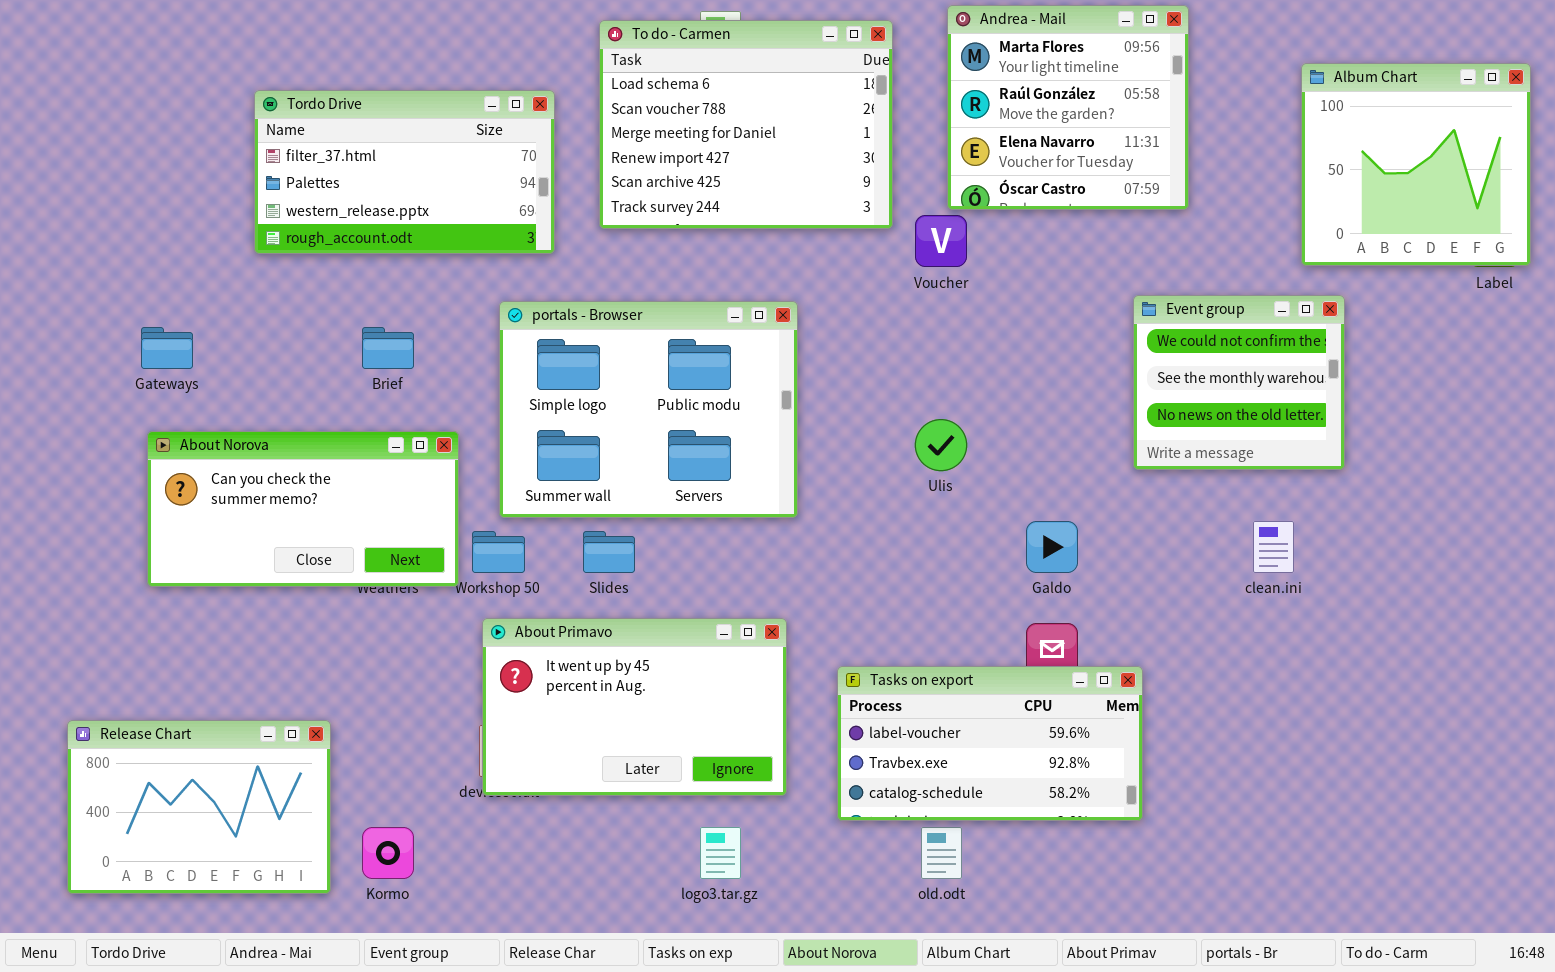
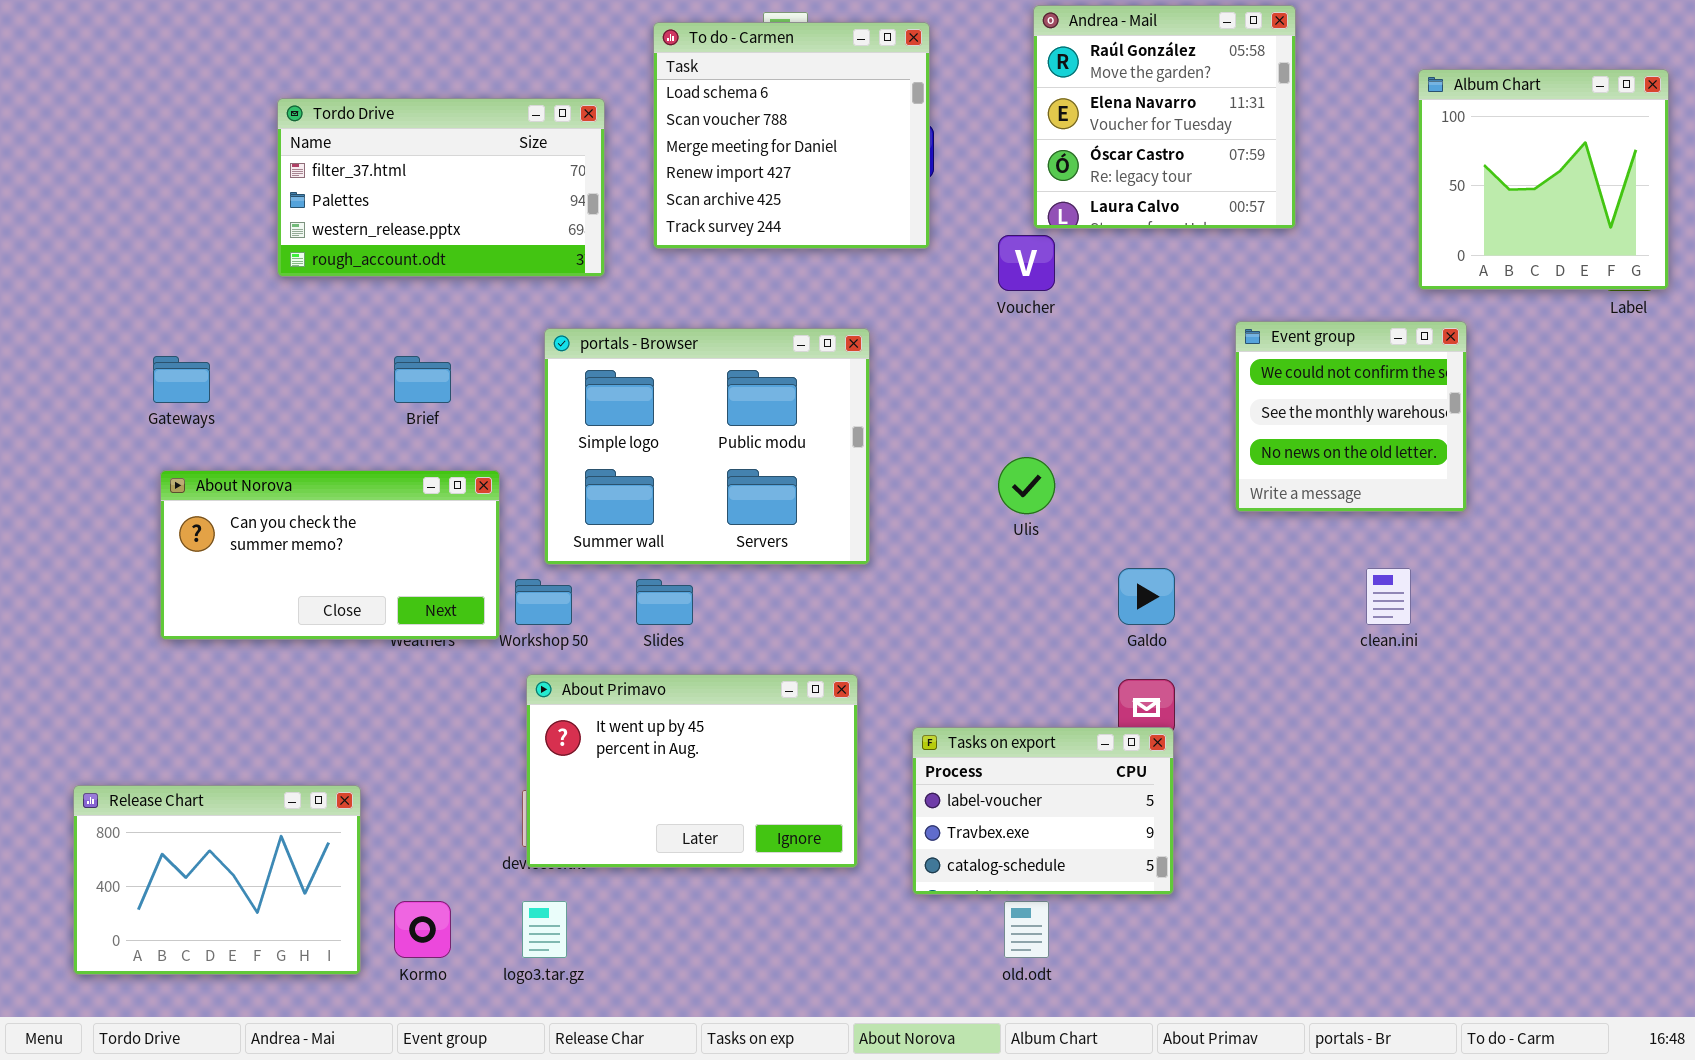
Andrea - Mail: [947,5,1189,210] -> [1033,5,1296,229], scrolled down 1 row
To do - Carmen: [599,20,893,229] -> [653,22,930,249], resized
Tasks on export: [837,666,1143,821] -> [912,727,1174,895], resized
logo3.tar.gz: [700,827,741,879] -> [522,901,567,958], moved

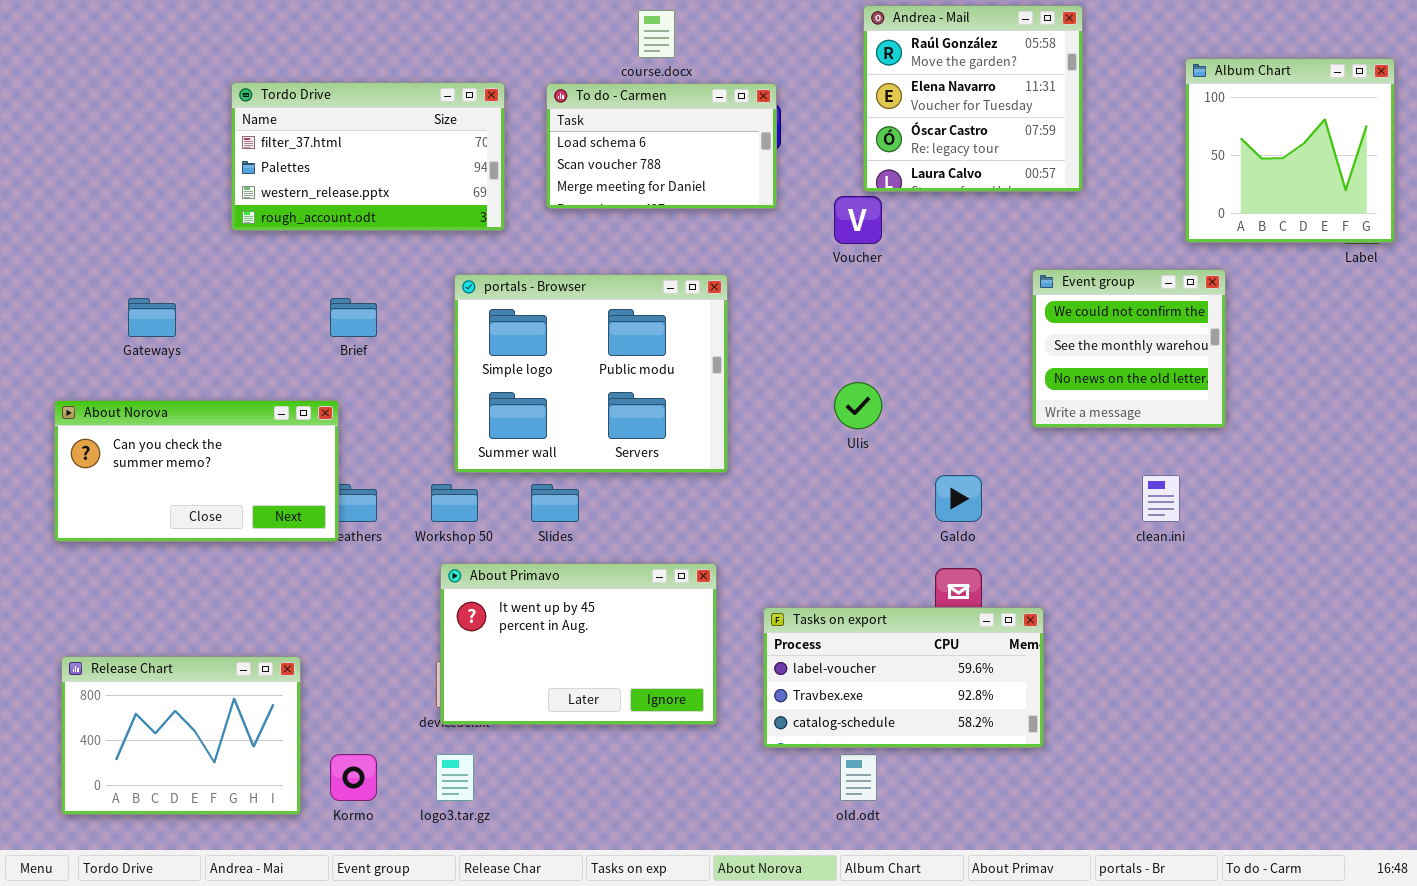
To do - Carmen: [653,22,930,249] -> [546,83,777,209], resized
About Norova: [160,470,500,640] -> [54,400,339,542], moved
Tasks on export: [912,727,1174,895] -> [763,607,1044,748], resized

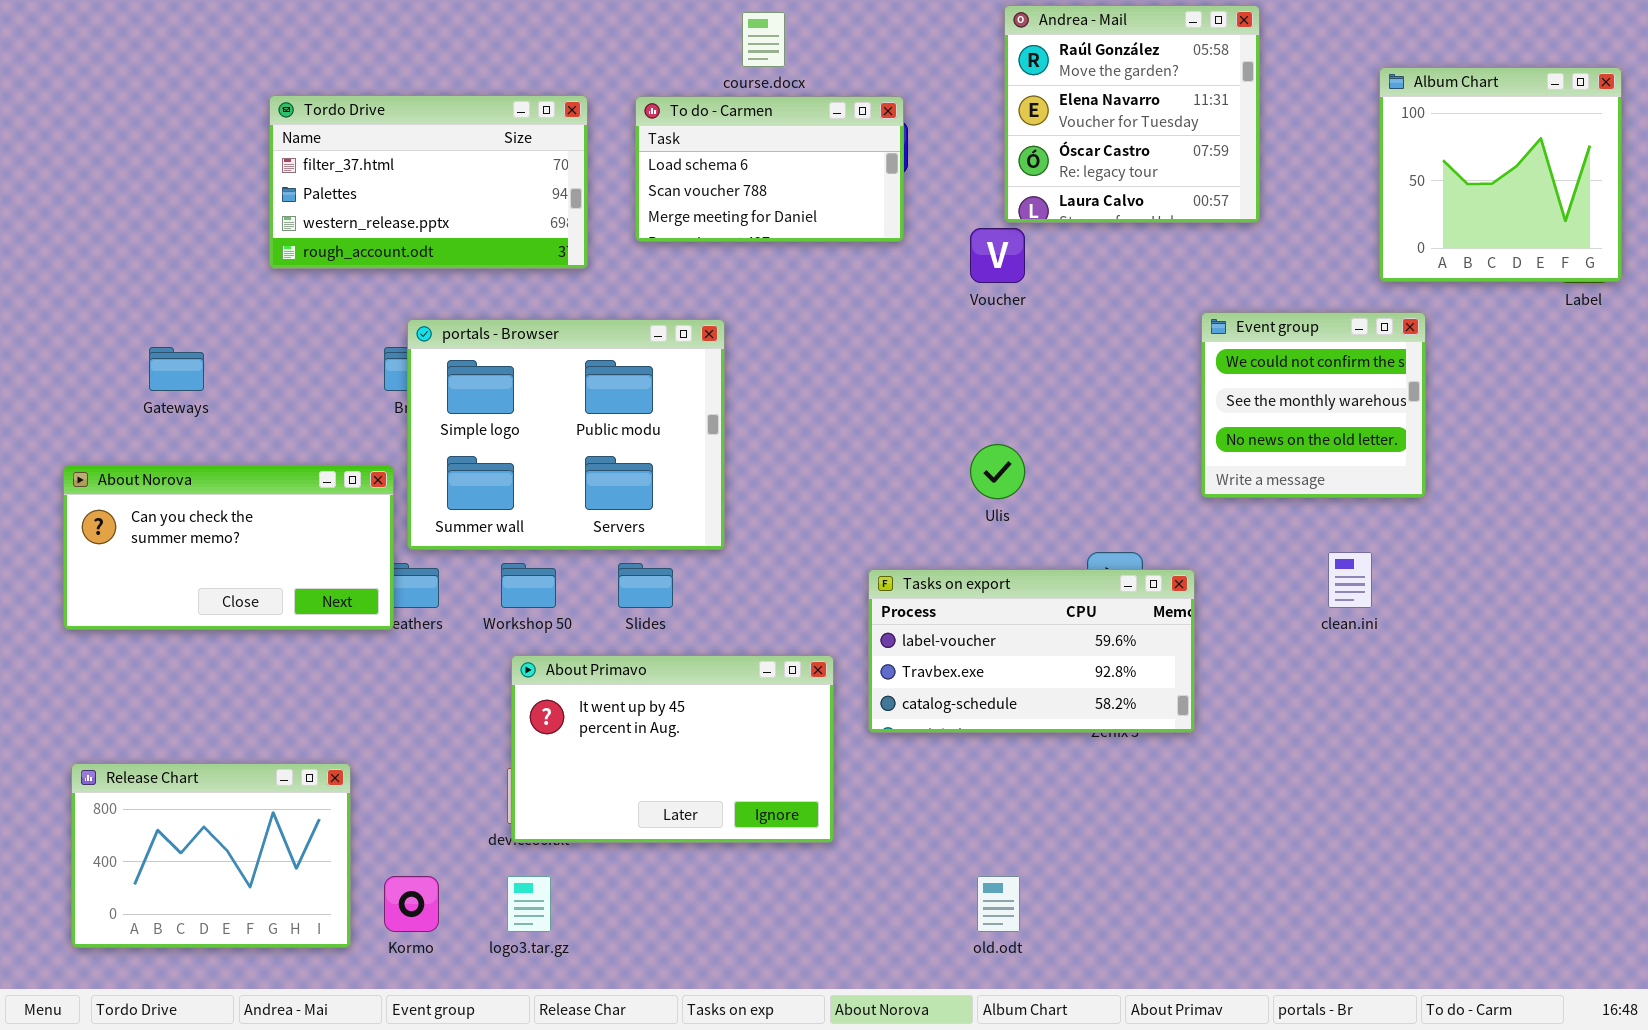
portals - Browser: [454,274,728,473] -> [407,319,725,550], moved
Tasks on export: [763,607,1044,748] -> [868,569,1195,733], moved

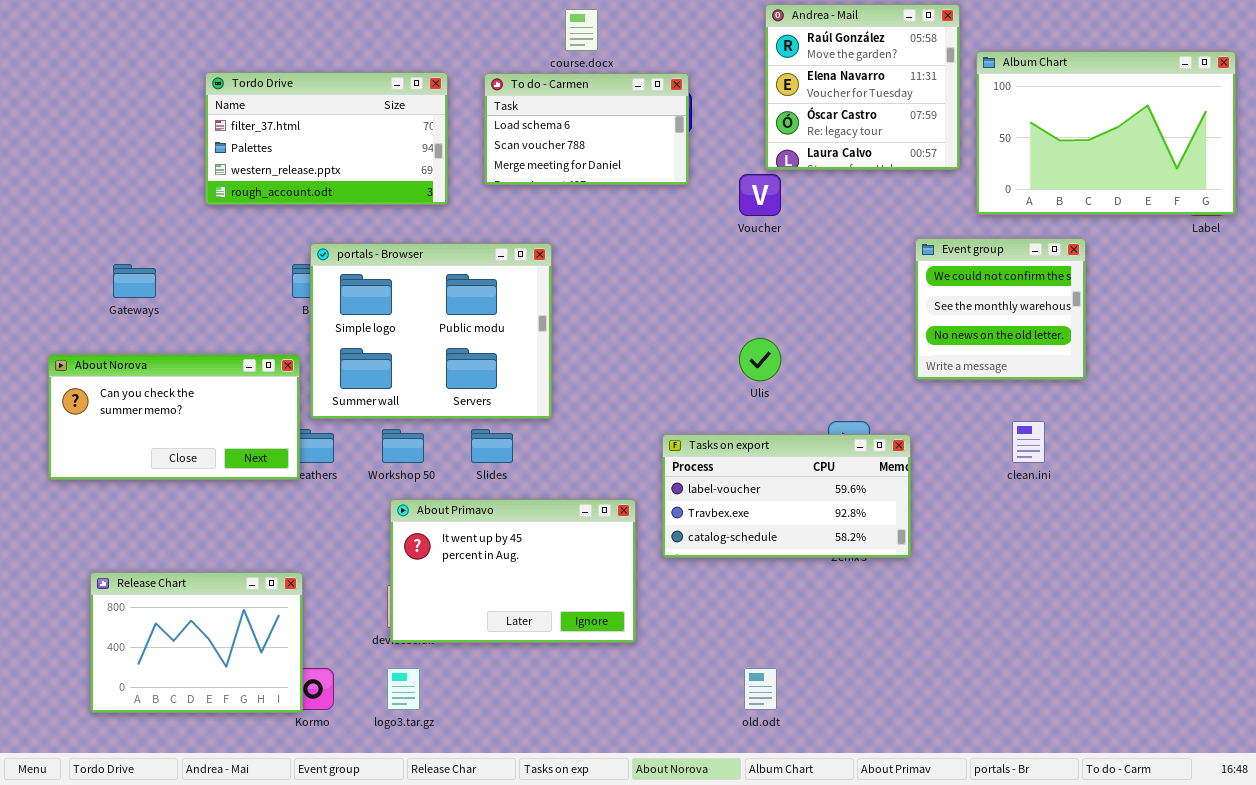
Album Chart: [1379,67,1622,282] -> [976,51,1236,215], resized
Release Chart: [71,763,351,948] -> [90,572,303,713], moved

